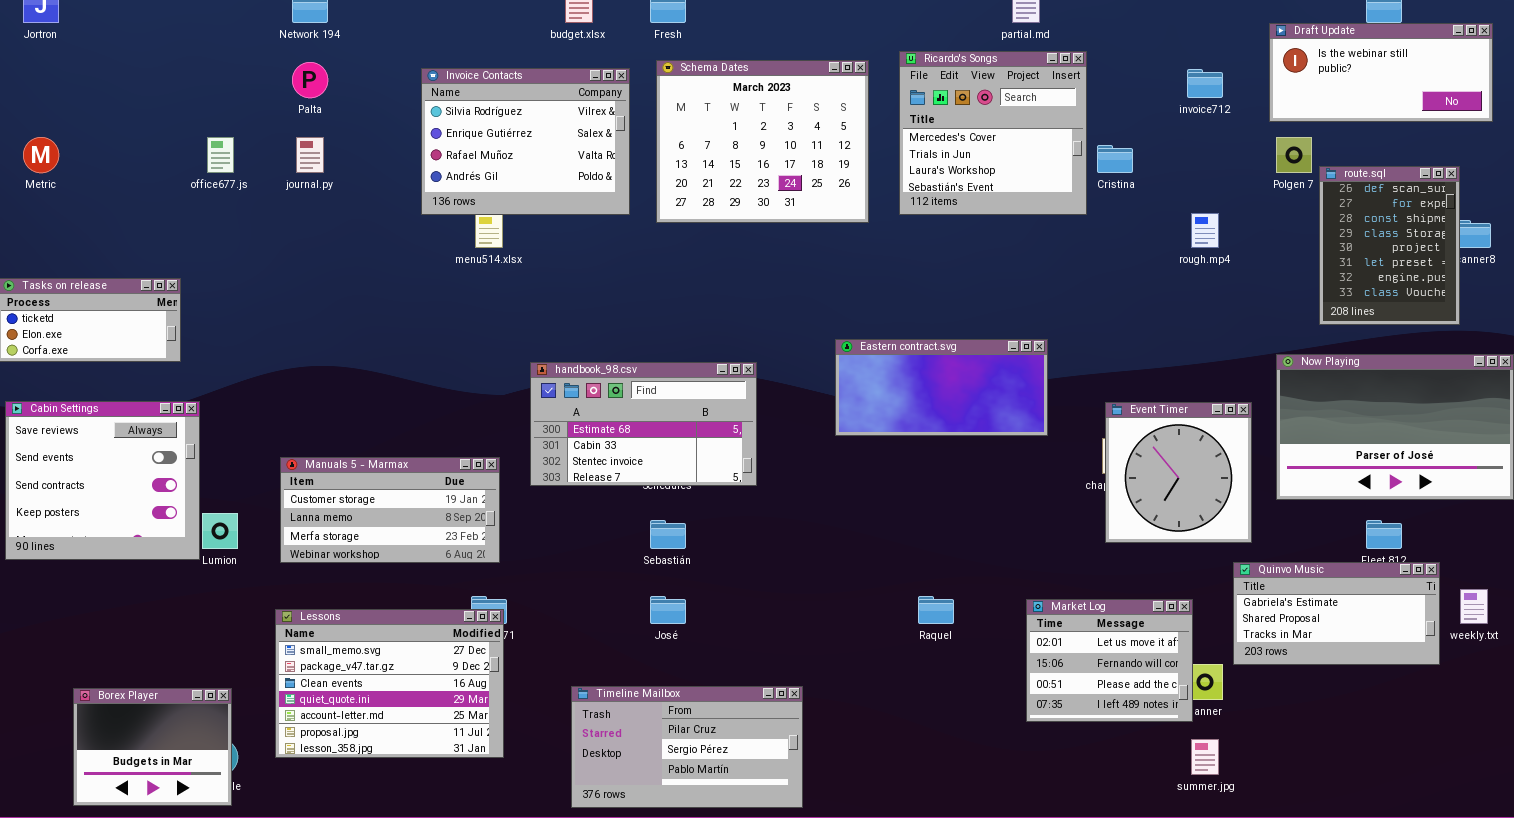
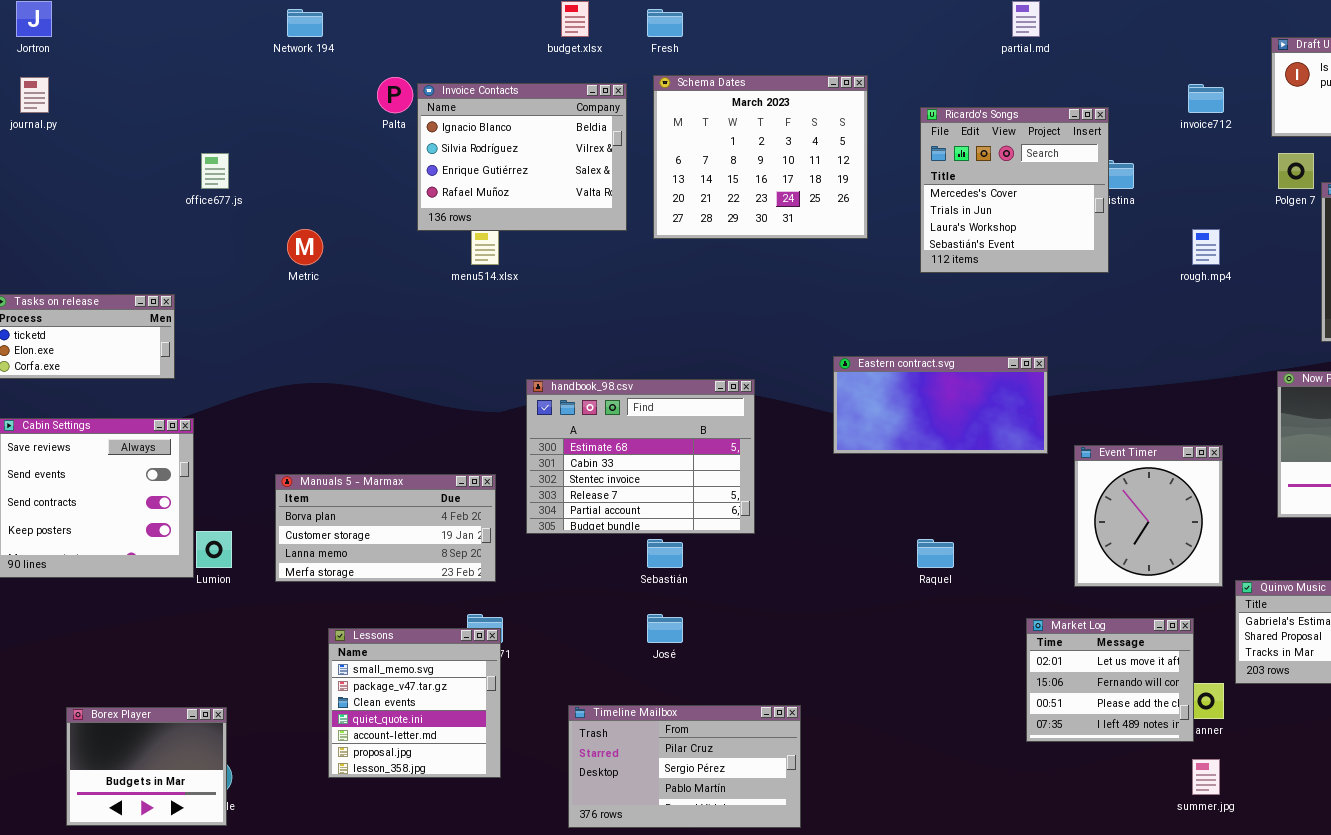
Ricardo's Songs: [899,51,1087,215] -> [920,107,1109,273], moved
Palta: [292,62,328,98] -> [377,77,413,113], moved
Invoice Contacts: [421,68,630,215] -> [417,83,627,231], scrolled up 1 row
Metric: [23,137,59,173] -> [287,229,323,265], moved
journal.py: [296,137,324,173] -> [20,77,49,113], moved
handbook_98.csv: [530,362,757,486] -> [526,379,755,534], resized
Event Timer: [1105,402,1252,543] -> [1074,445,1223,587], moved
Manuals 5 - Marmax: [280,457,500,563] -> [275,474,496,582], scrolled up 1 row
Raquel: [918,596,954,624] -> [917,539,954,568], moved
Lessons: [275,609,504,758] -> [328,628,501,778], resized

